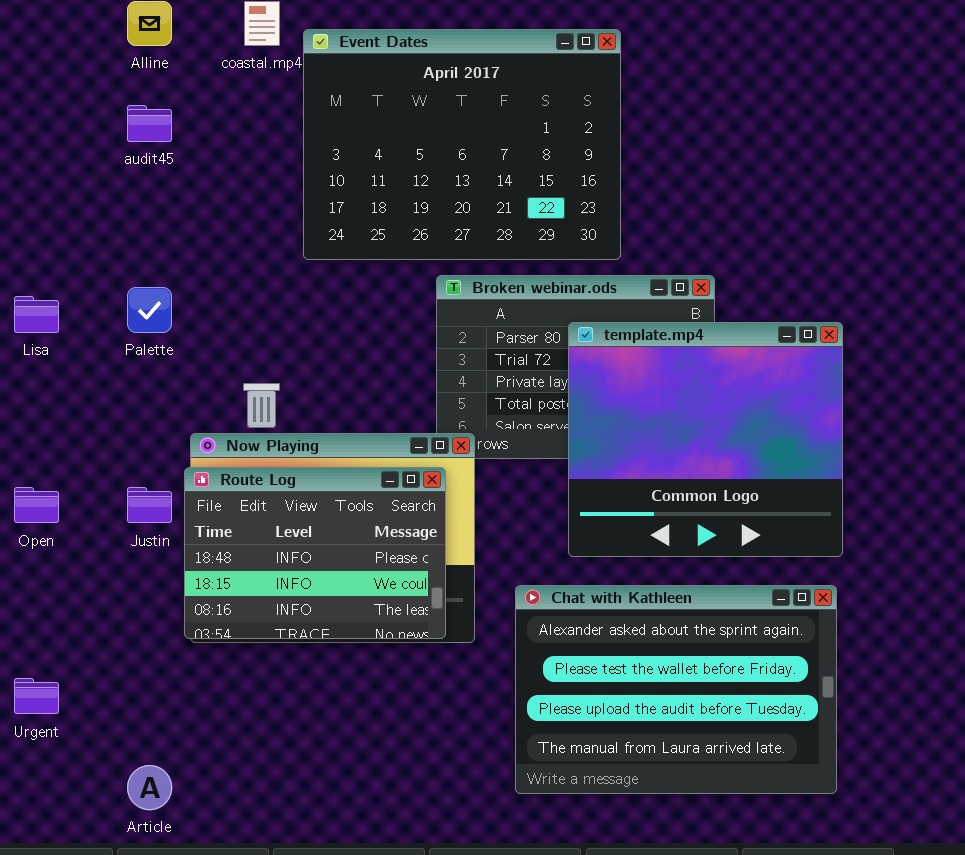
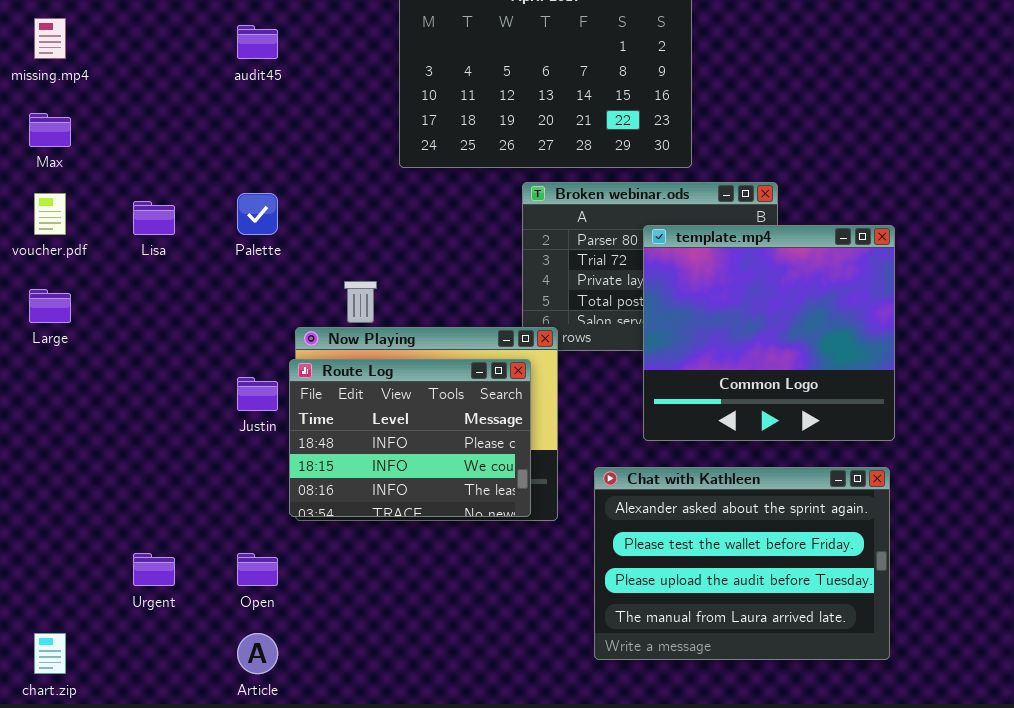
Open: [14,487,59,523] -> [237,553,278,586], moved

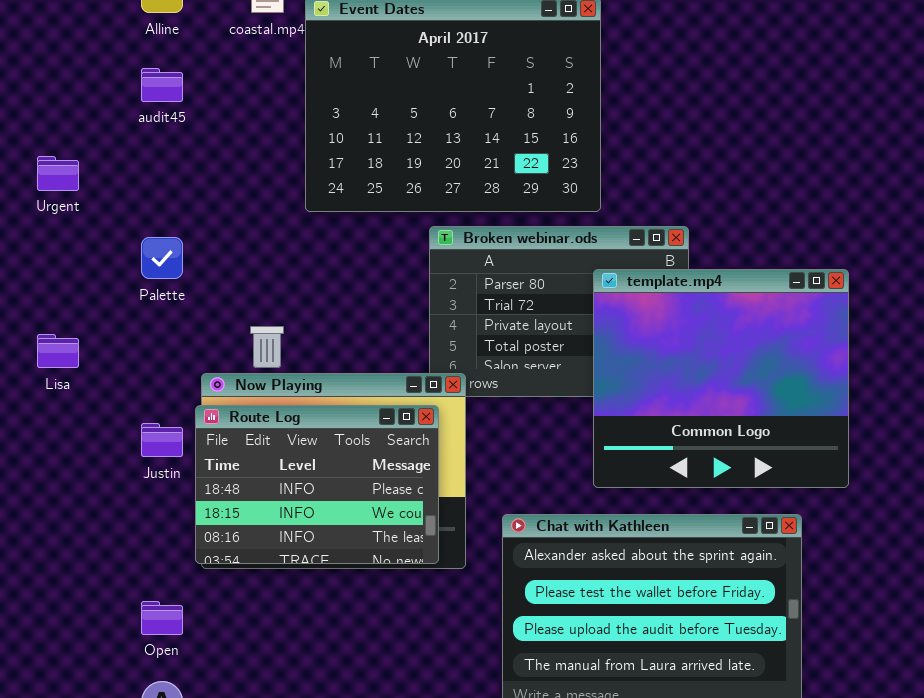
Lisa: [133,201,175,235] -> [37,334,79,368], moved
template.mp4: [643,225,895,441] -> [593,269,849,488], moved
Urgent: [133,553,175,586] -> [37,156,79,191], moved

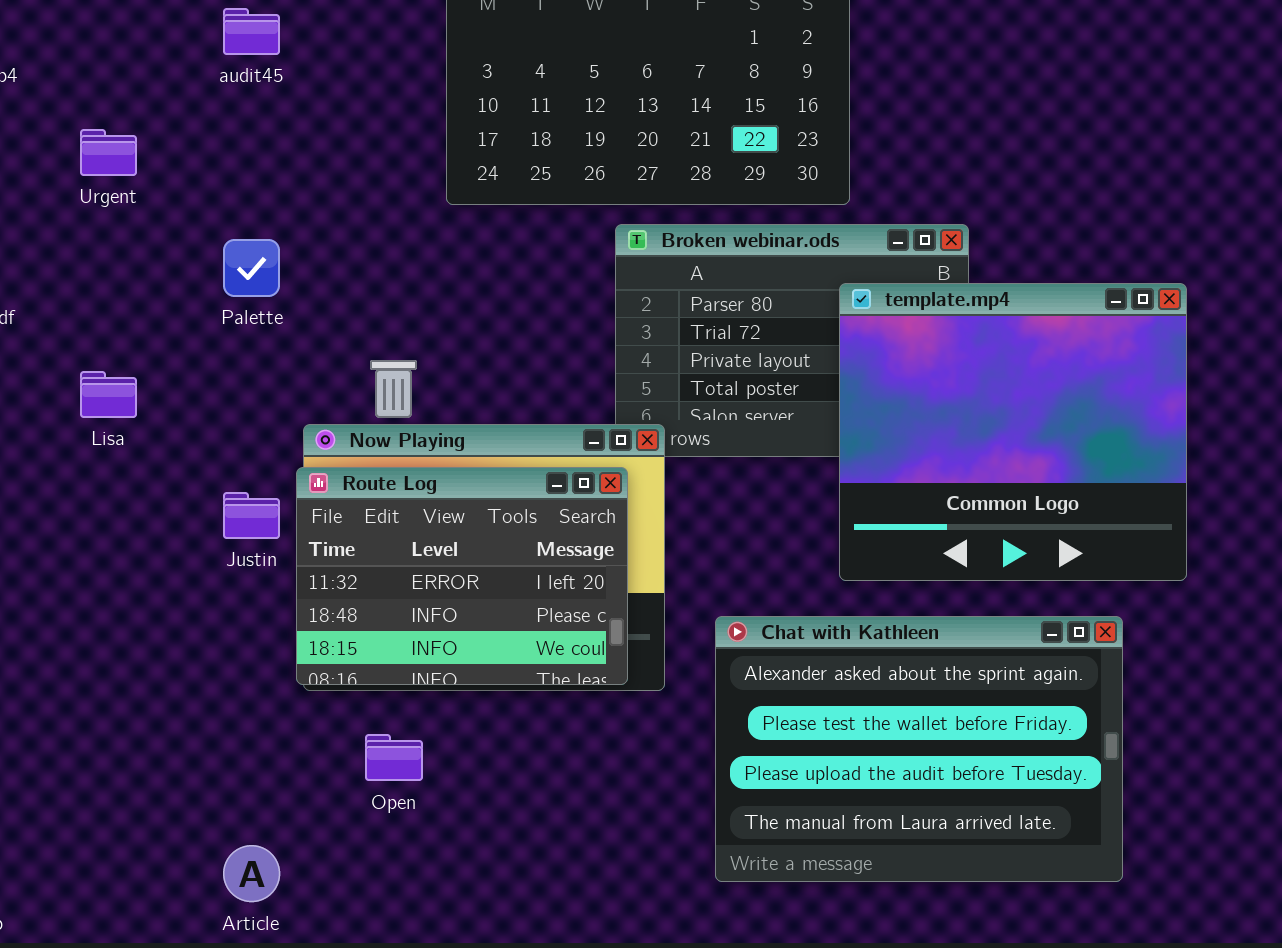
Route Log: [195,405,439,564] -> [296,467,628,685], scrolled up 1 row
Open: [141,601,183,635] -> [365,734,423,781], moved

